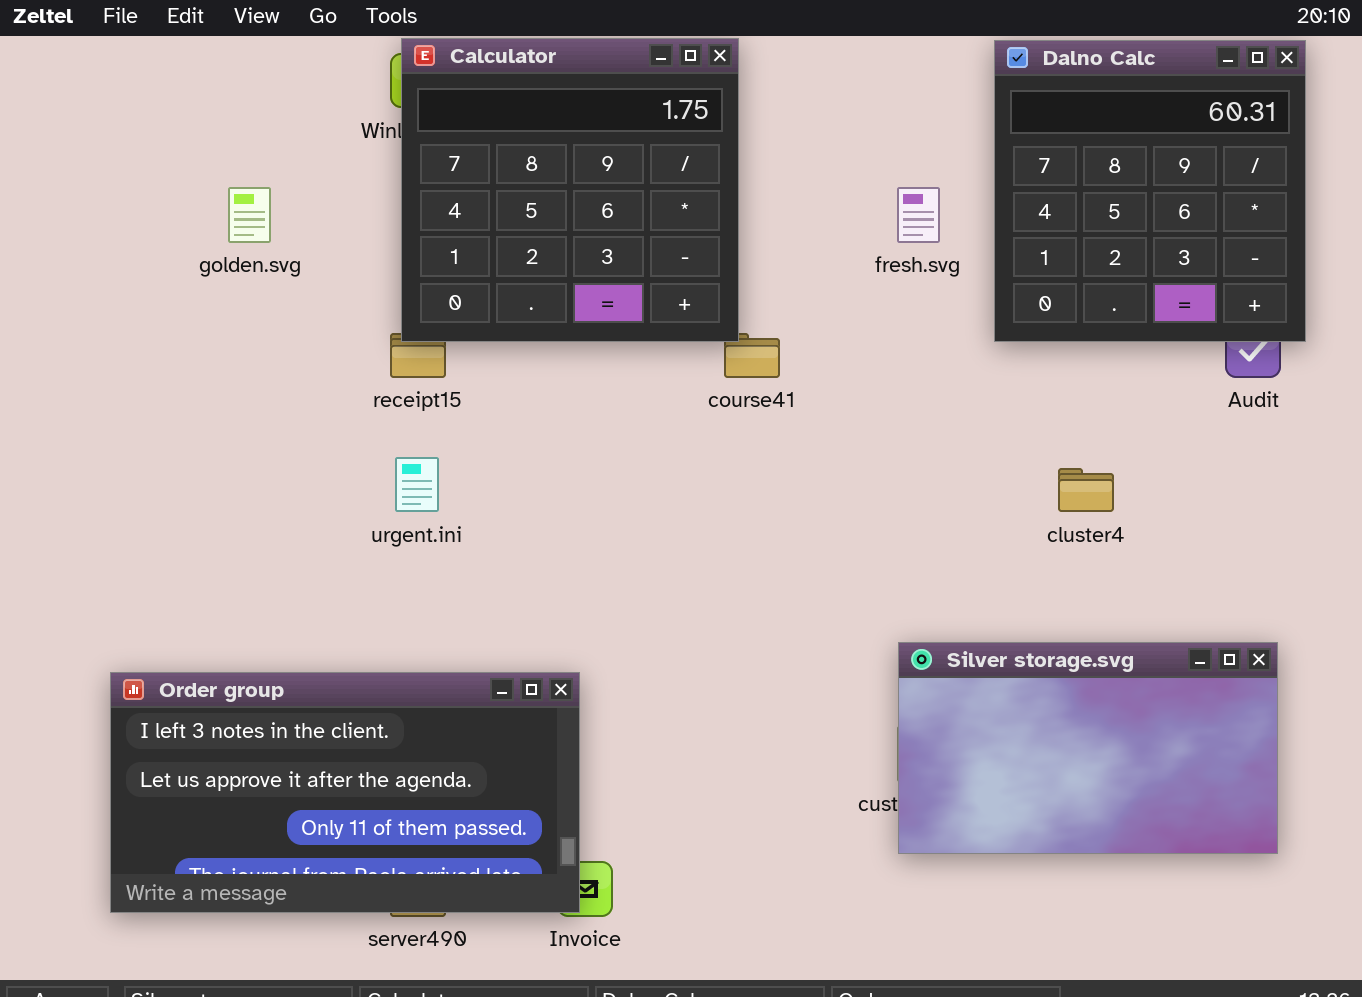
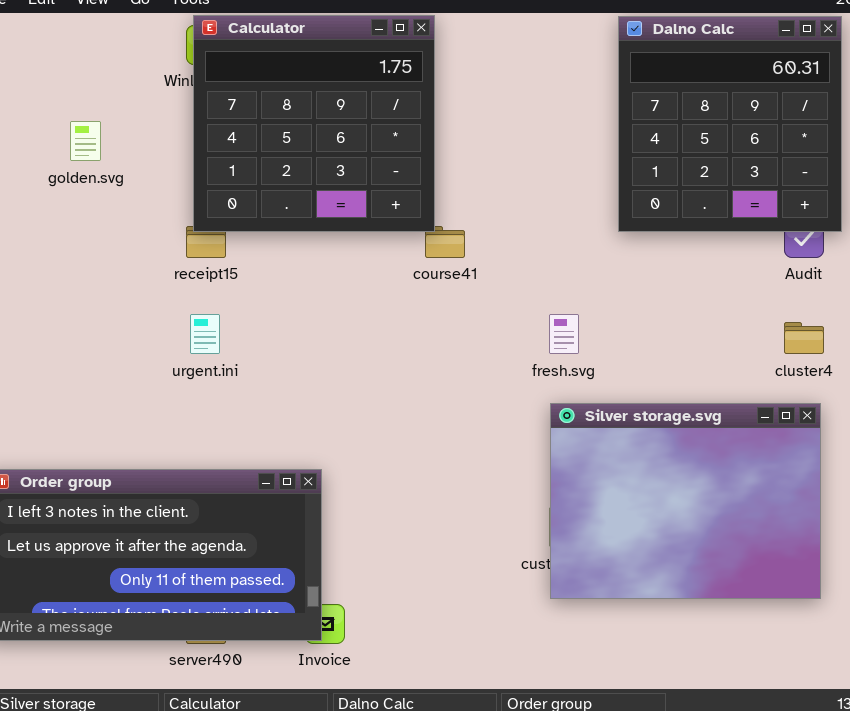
fresh.svg: [897,187,940,243] -> [549,314,579,354], moved
cluster4: [1058,468,1114,512] -> [784,322,824,354], moved
Silver storage.svg: [898,642,1278,854] -> [550,403,821,599], resized

